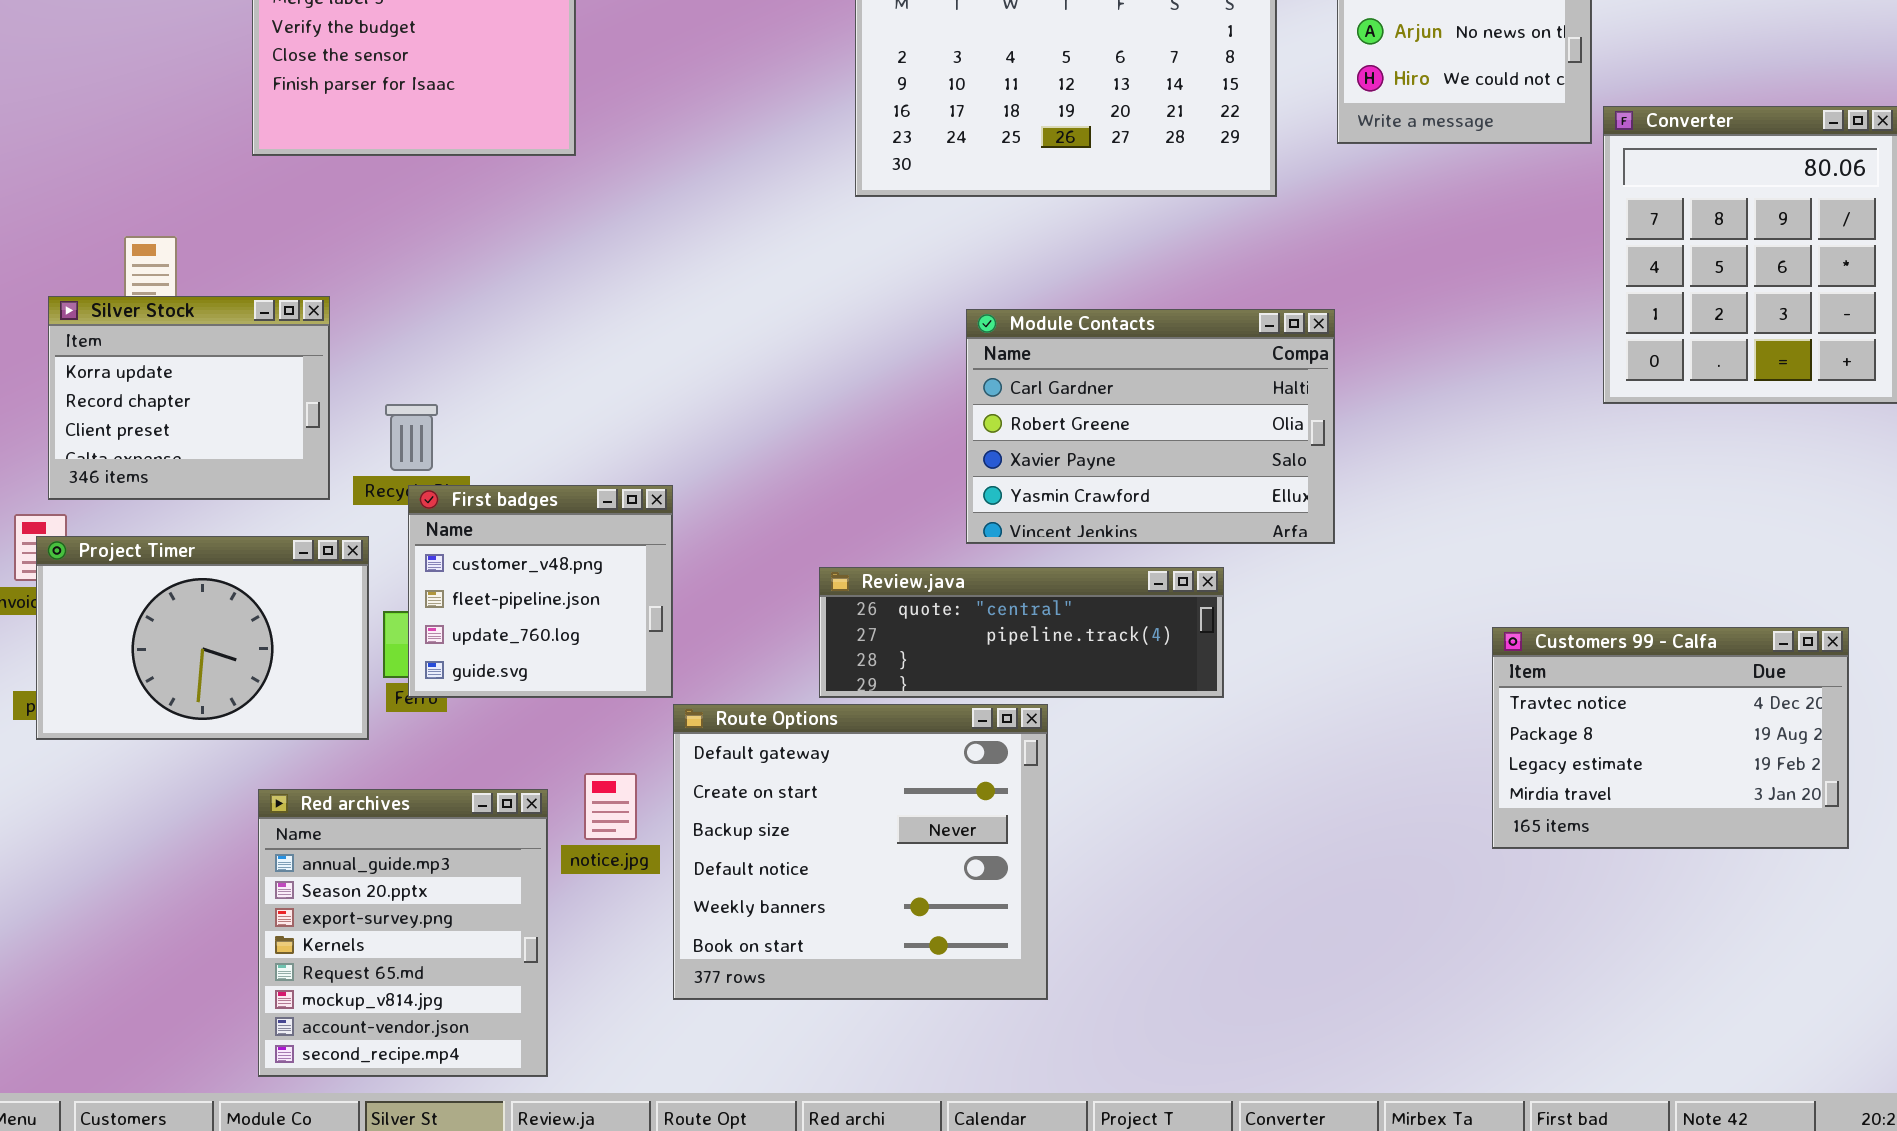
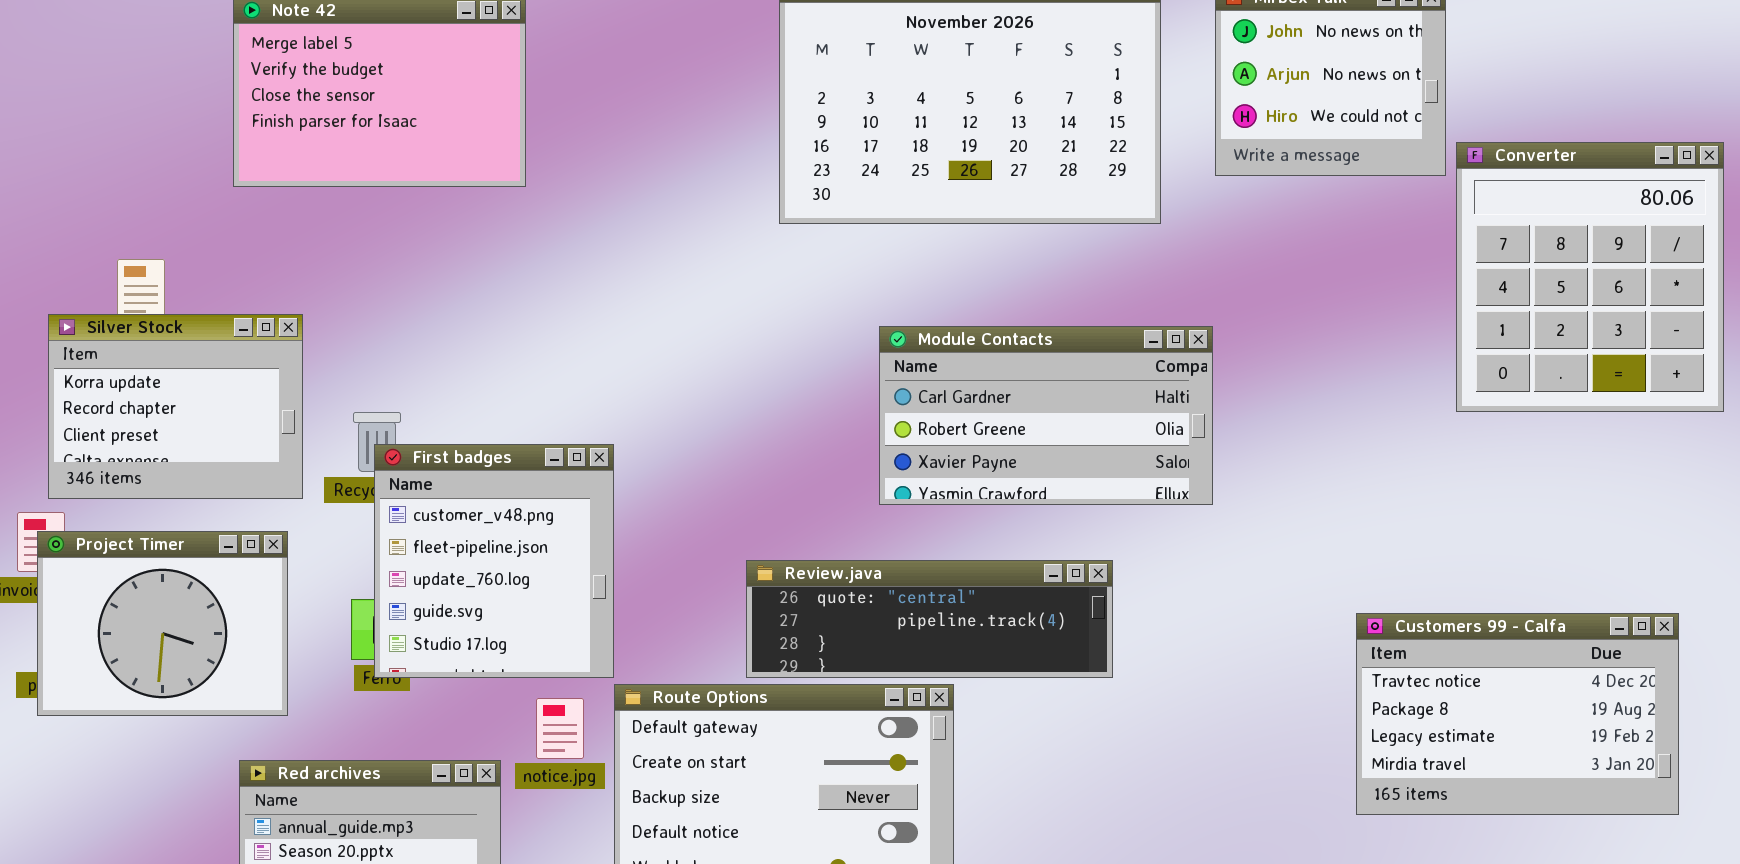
Module Contacts: [966,309,1335,544] -> [879,326,1213,505], resized
First badges: [408,485,673,698] -> [374,444,614,678], resized
Project Timer: [36,536,369,740] -> [37,531,288,716], resized
notice.jpg: [584,773,637,840] -> [536,698,584,759], moved

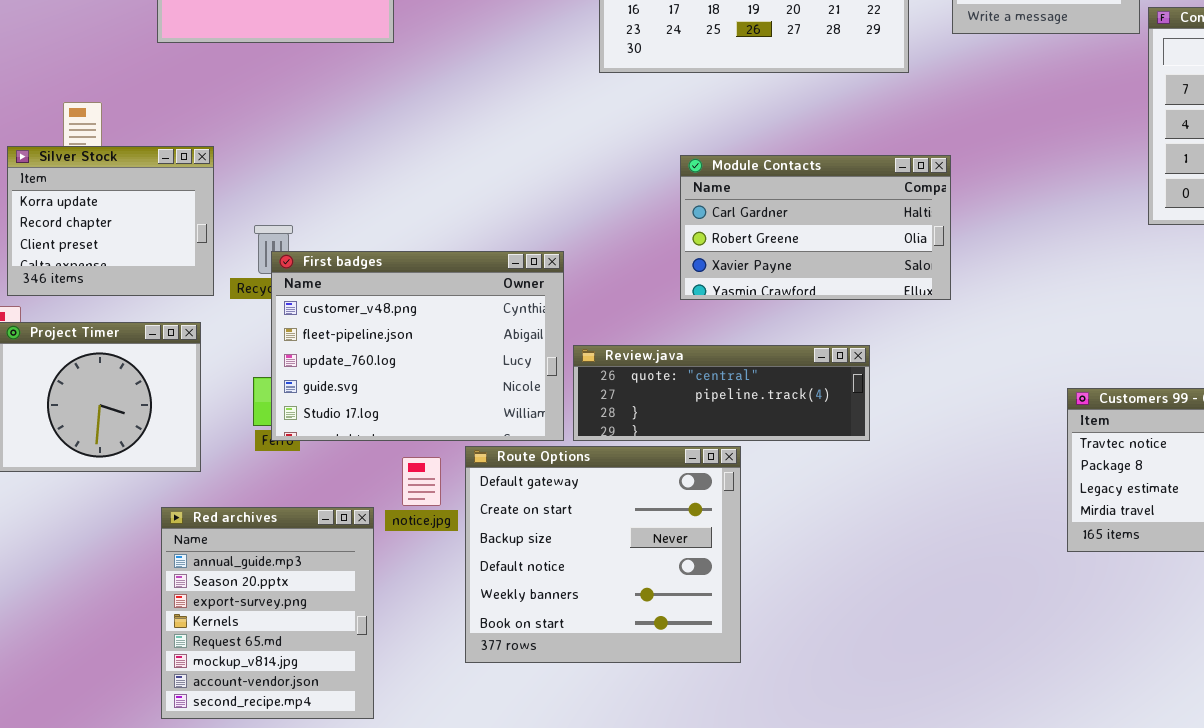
First badges: [374,444,614,678] -> [271,251,564,441], resized

